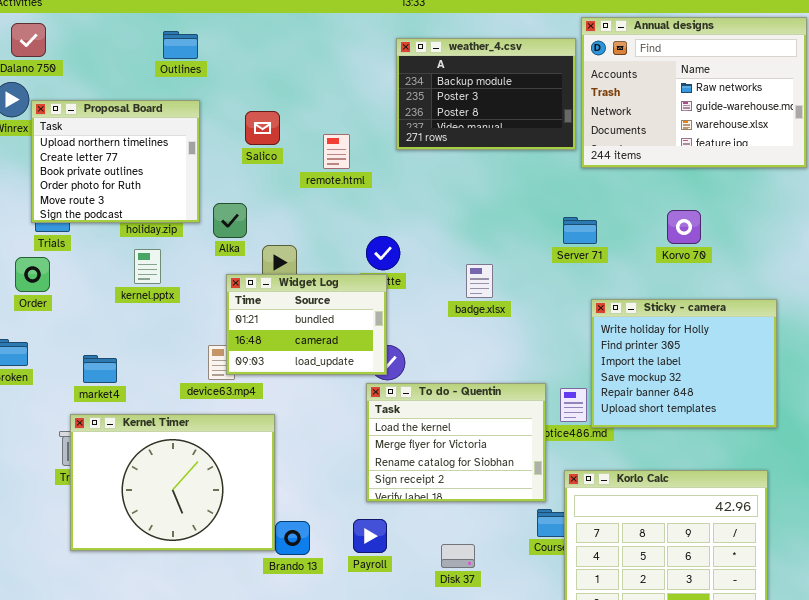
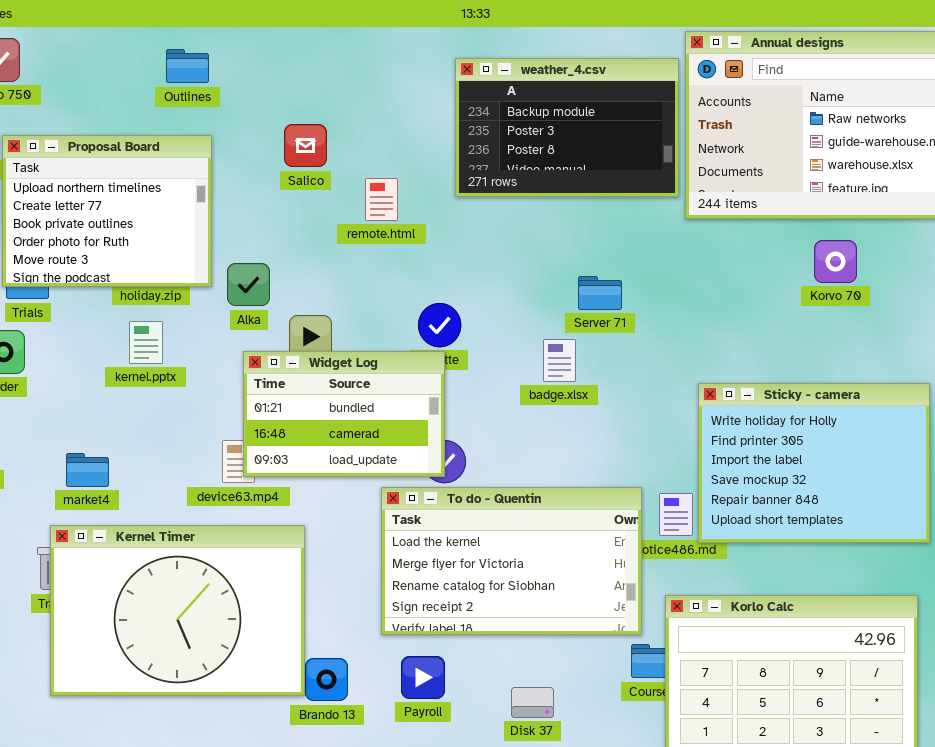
Salico: [245,111,280,145] -> [284,124,327,167], moved
Korvo 70: [667,210,701,244] -> [814,240,857,283], moved
Server 71: [563,217,597,244] -> [578,276,622,310], moved
To do - Quentin: [366,383,546,502] -> [381,487,642,635], resized

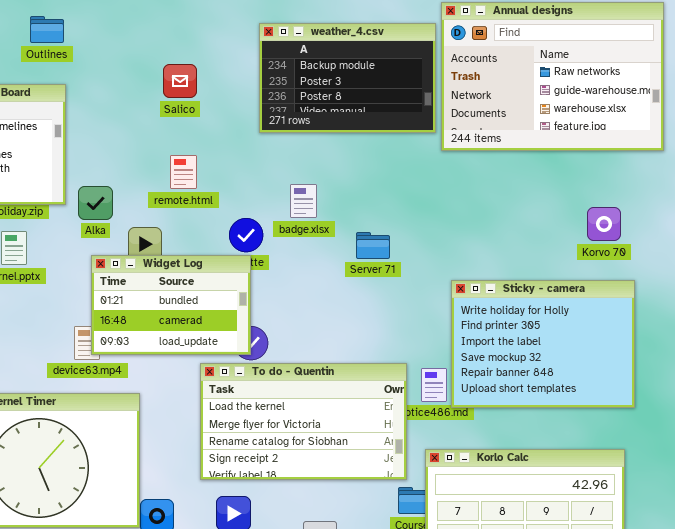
Salico: [284,124,327,167] -> [163,64,197,98], moved
remote.html: [365,178,398,221] -> [170,155,197,189], moved
Korvo 70: [814,240,857,283] -> [587,207,621,241], moved
Server 71: [578,276,622,310] -> [356,232,390,259], moved
badge.xlsx: [543,339,576,382] -> [290,184,317,218], moved

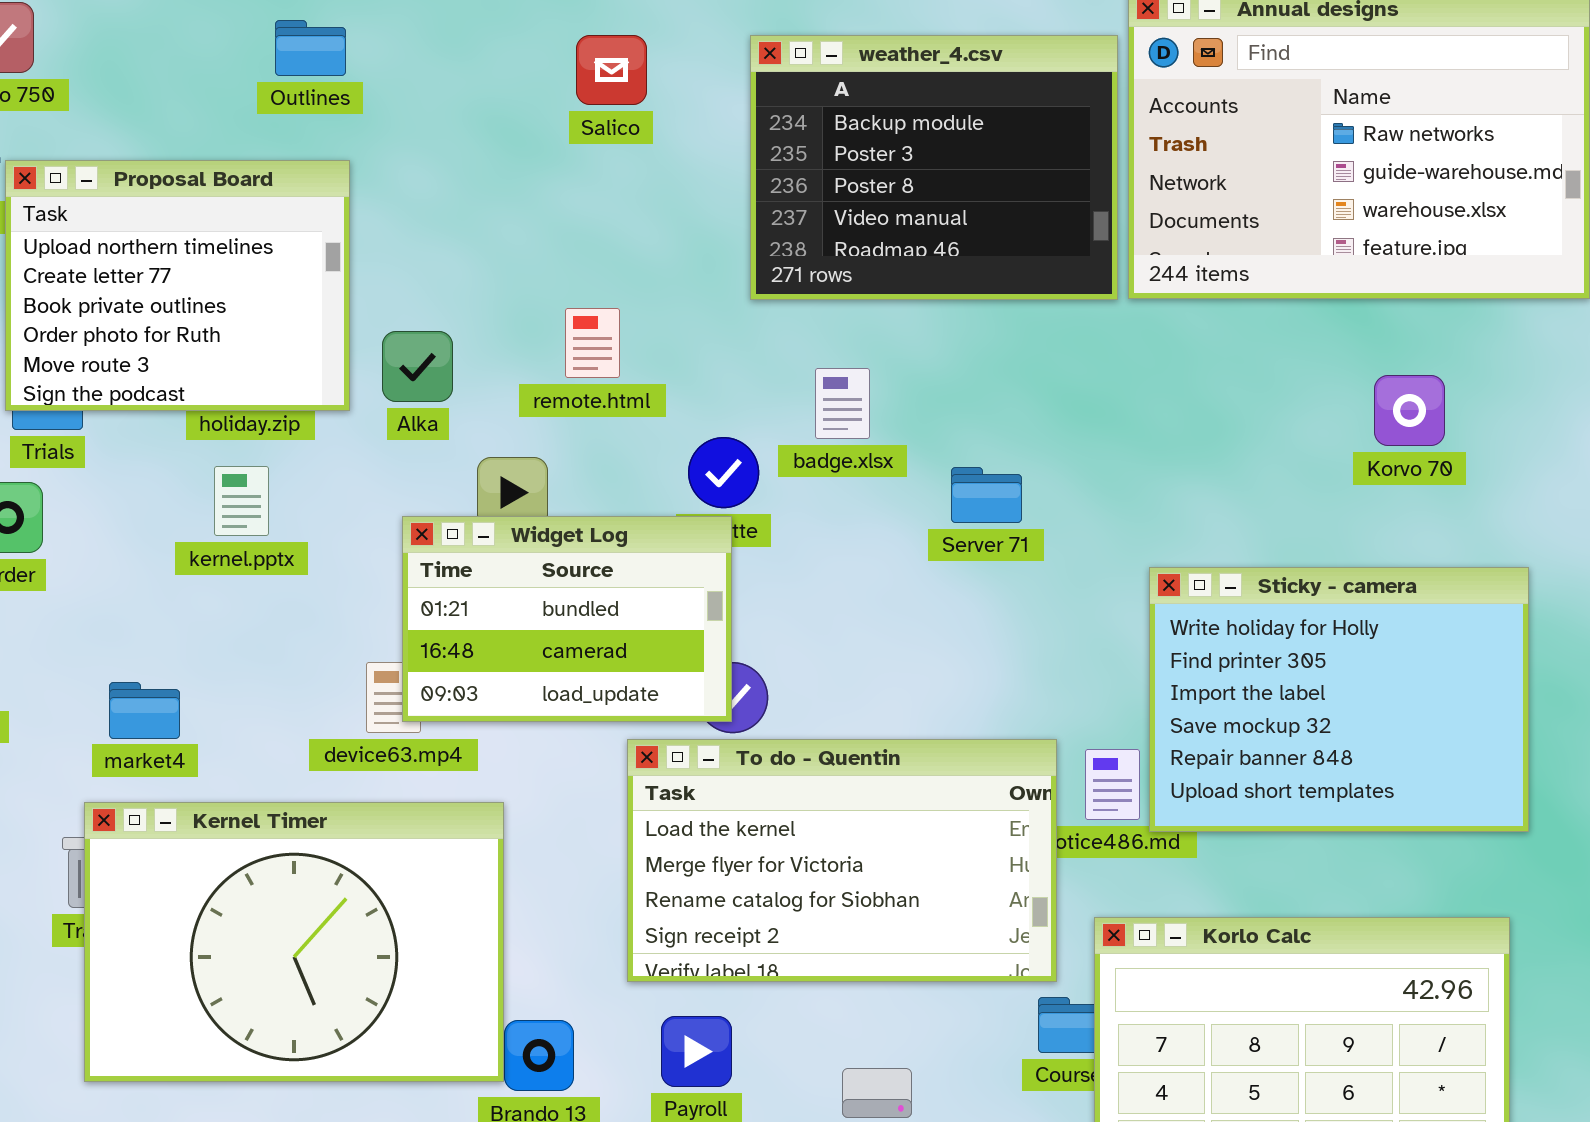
weather_4.csv: [259,23,436,133] -> [750,35,1118,300], resized
Salico: [163,64,197,98] -> [576,35,647,105], moved
Alka: [78,186,113,220] -> [382,331,453,402], moved
Korvo 70: [587,207,621,241] -> [1374,375,1445,446], moved

